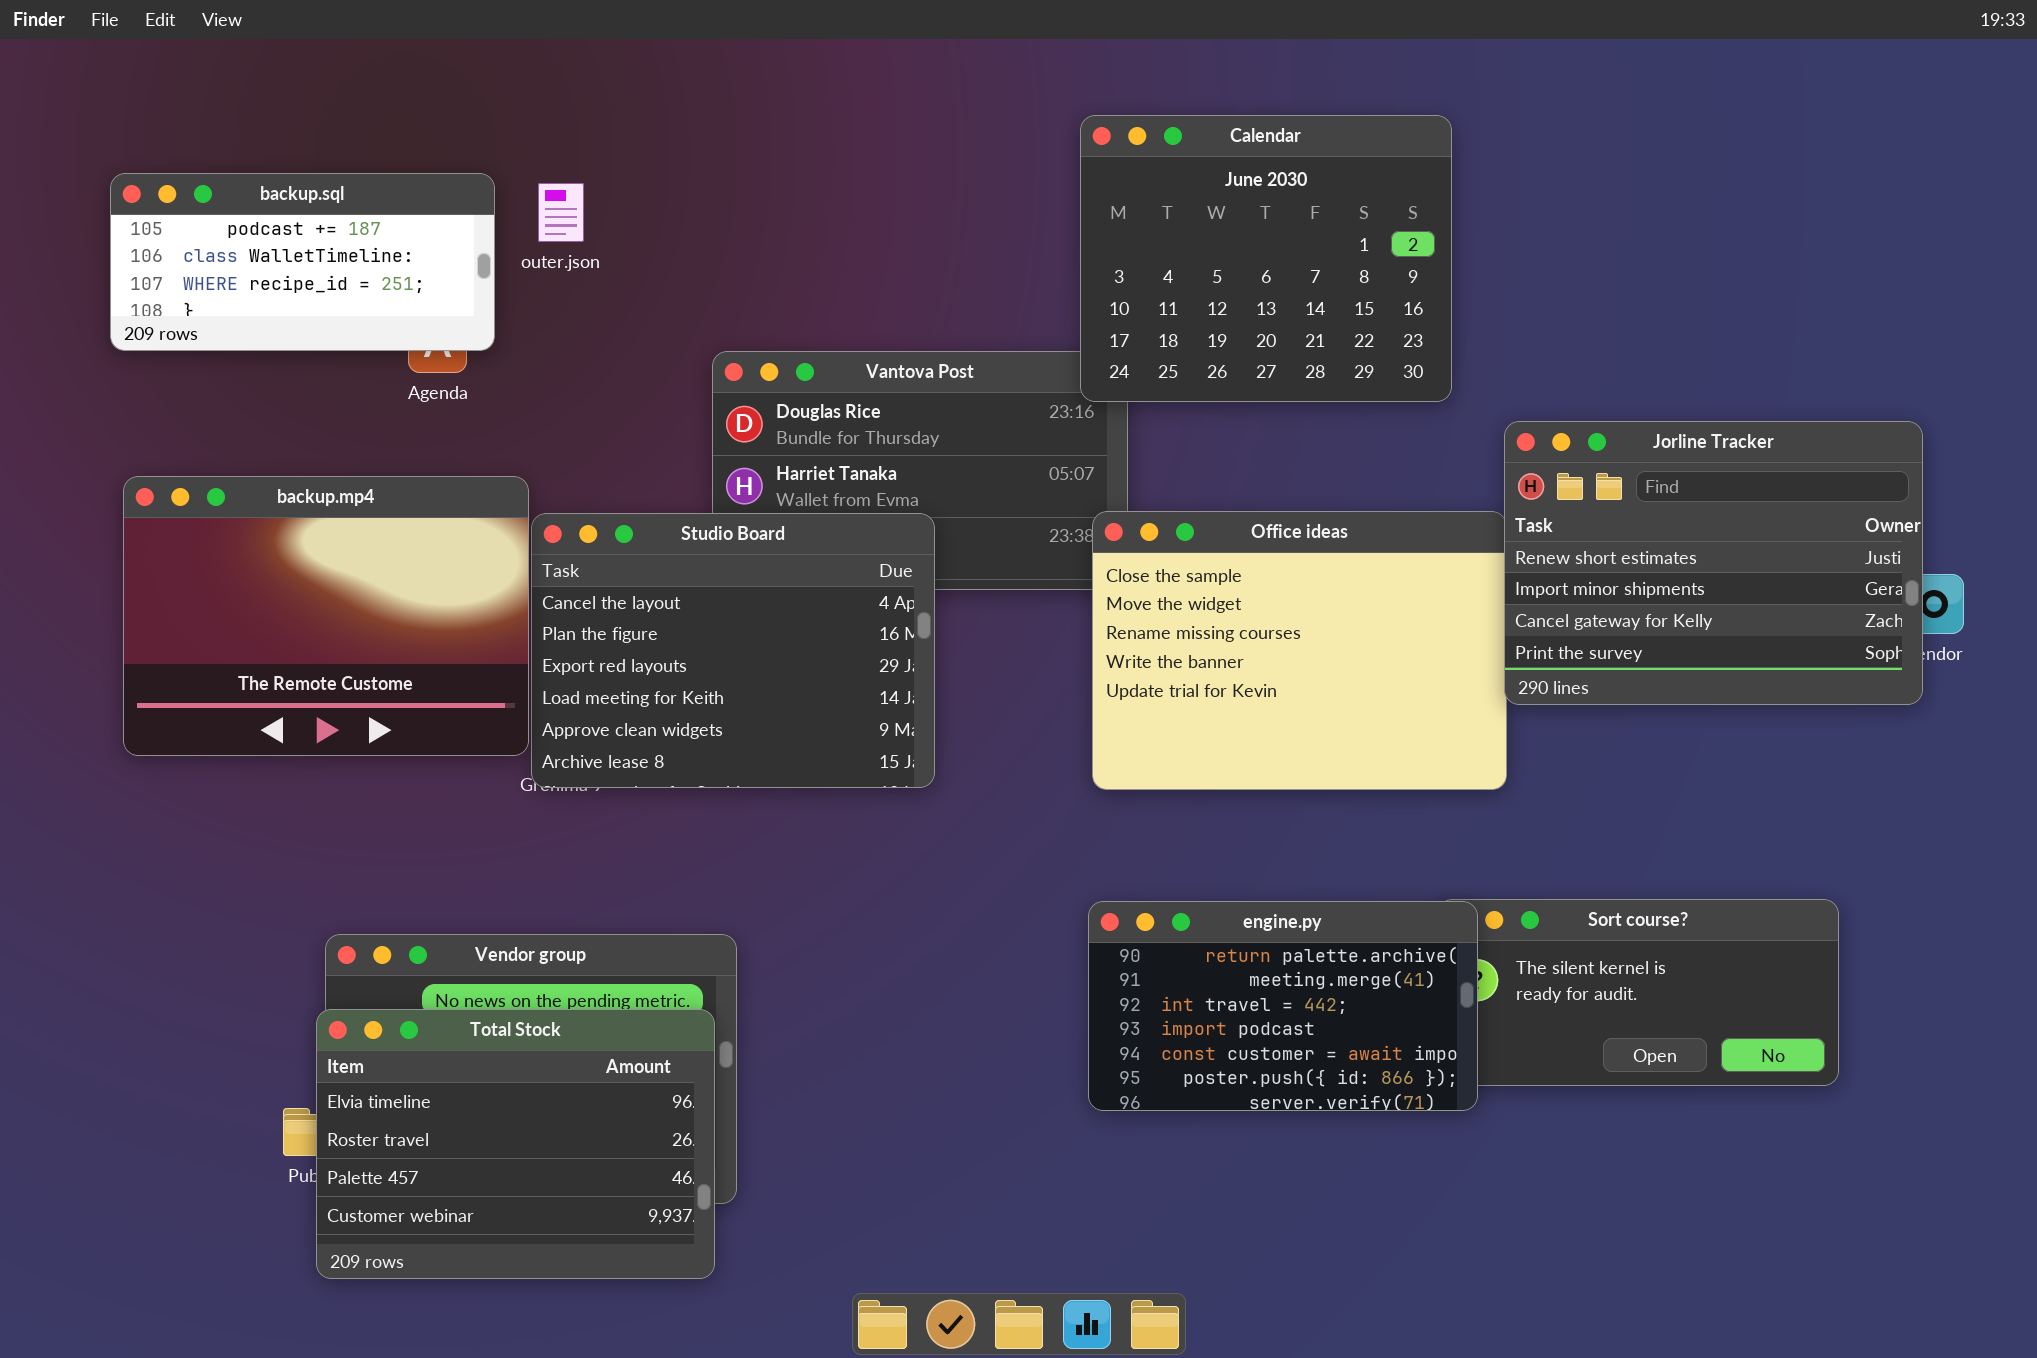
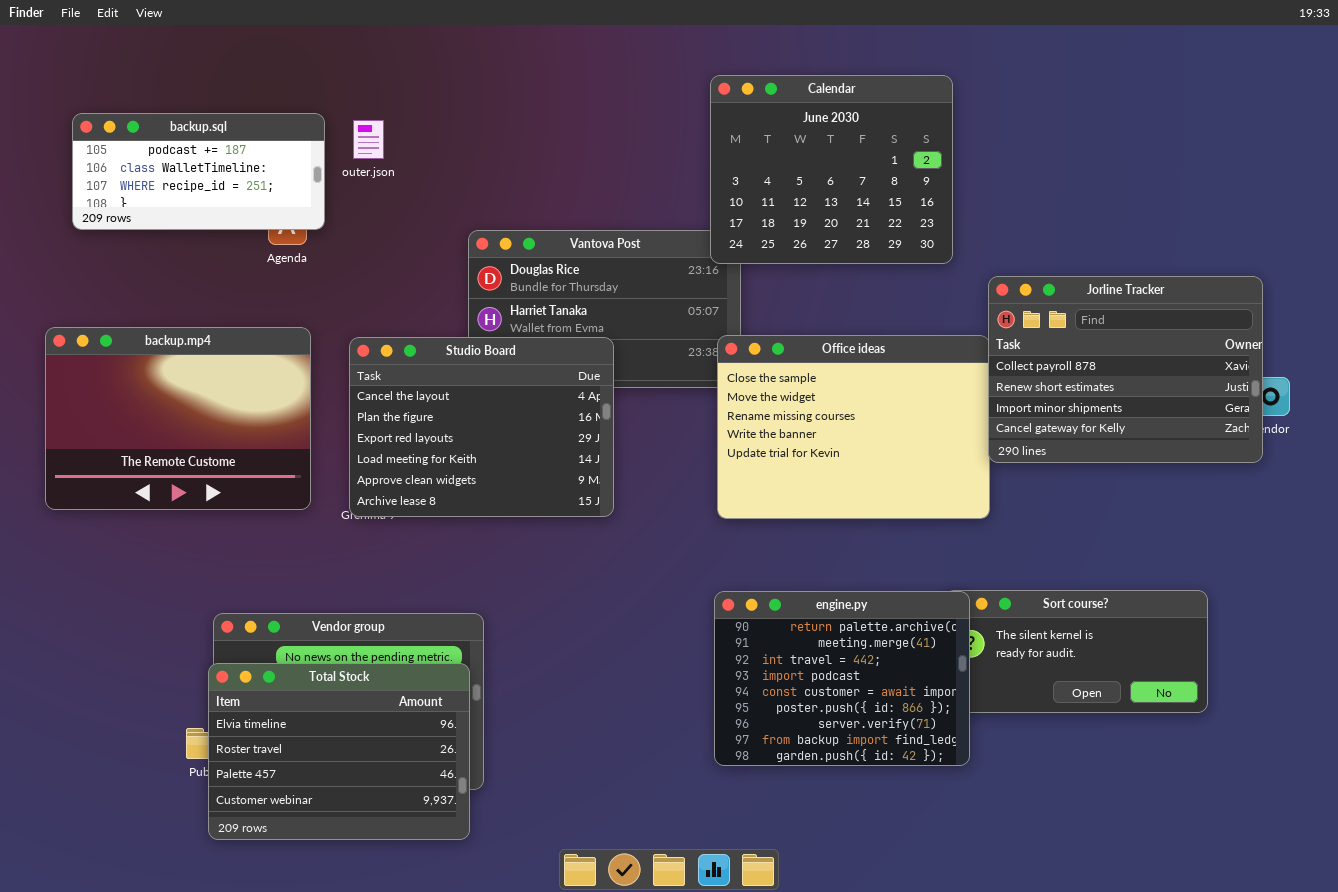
Jorline Tracker: [1504,421,1923,705] -> [988,276,1263,463], scrolled up 1 row
backup.mp4: [123,476,529,756] -> [45,327,311,510], moved
engine.py: [1088,901,1478,1111] -> [714,591,970,766], resized

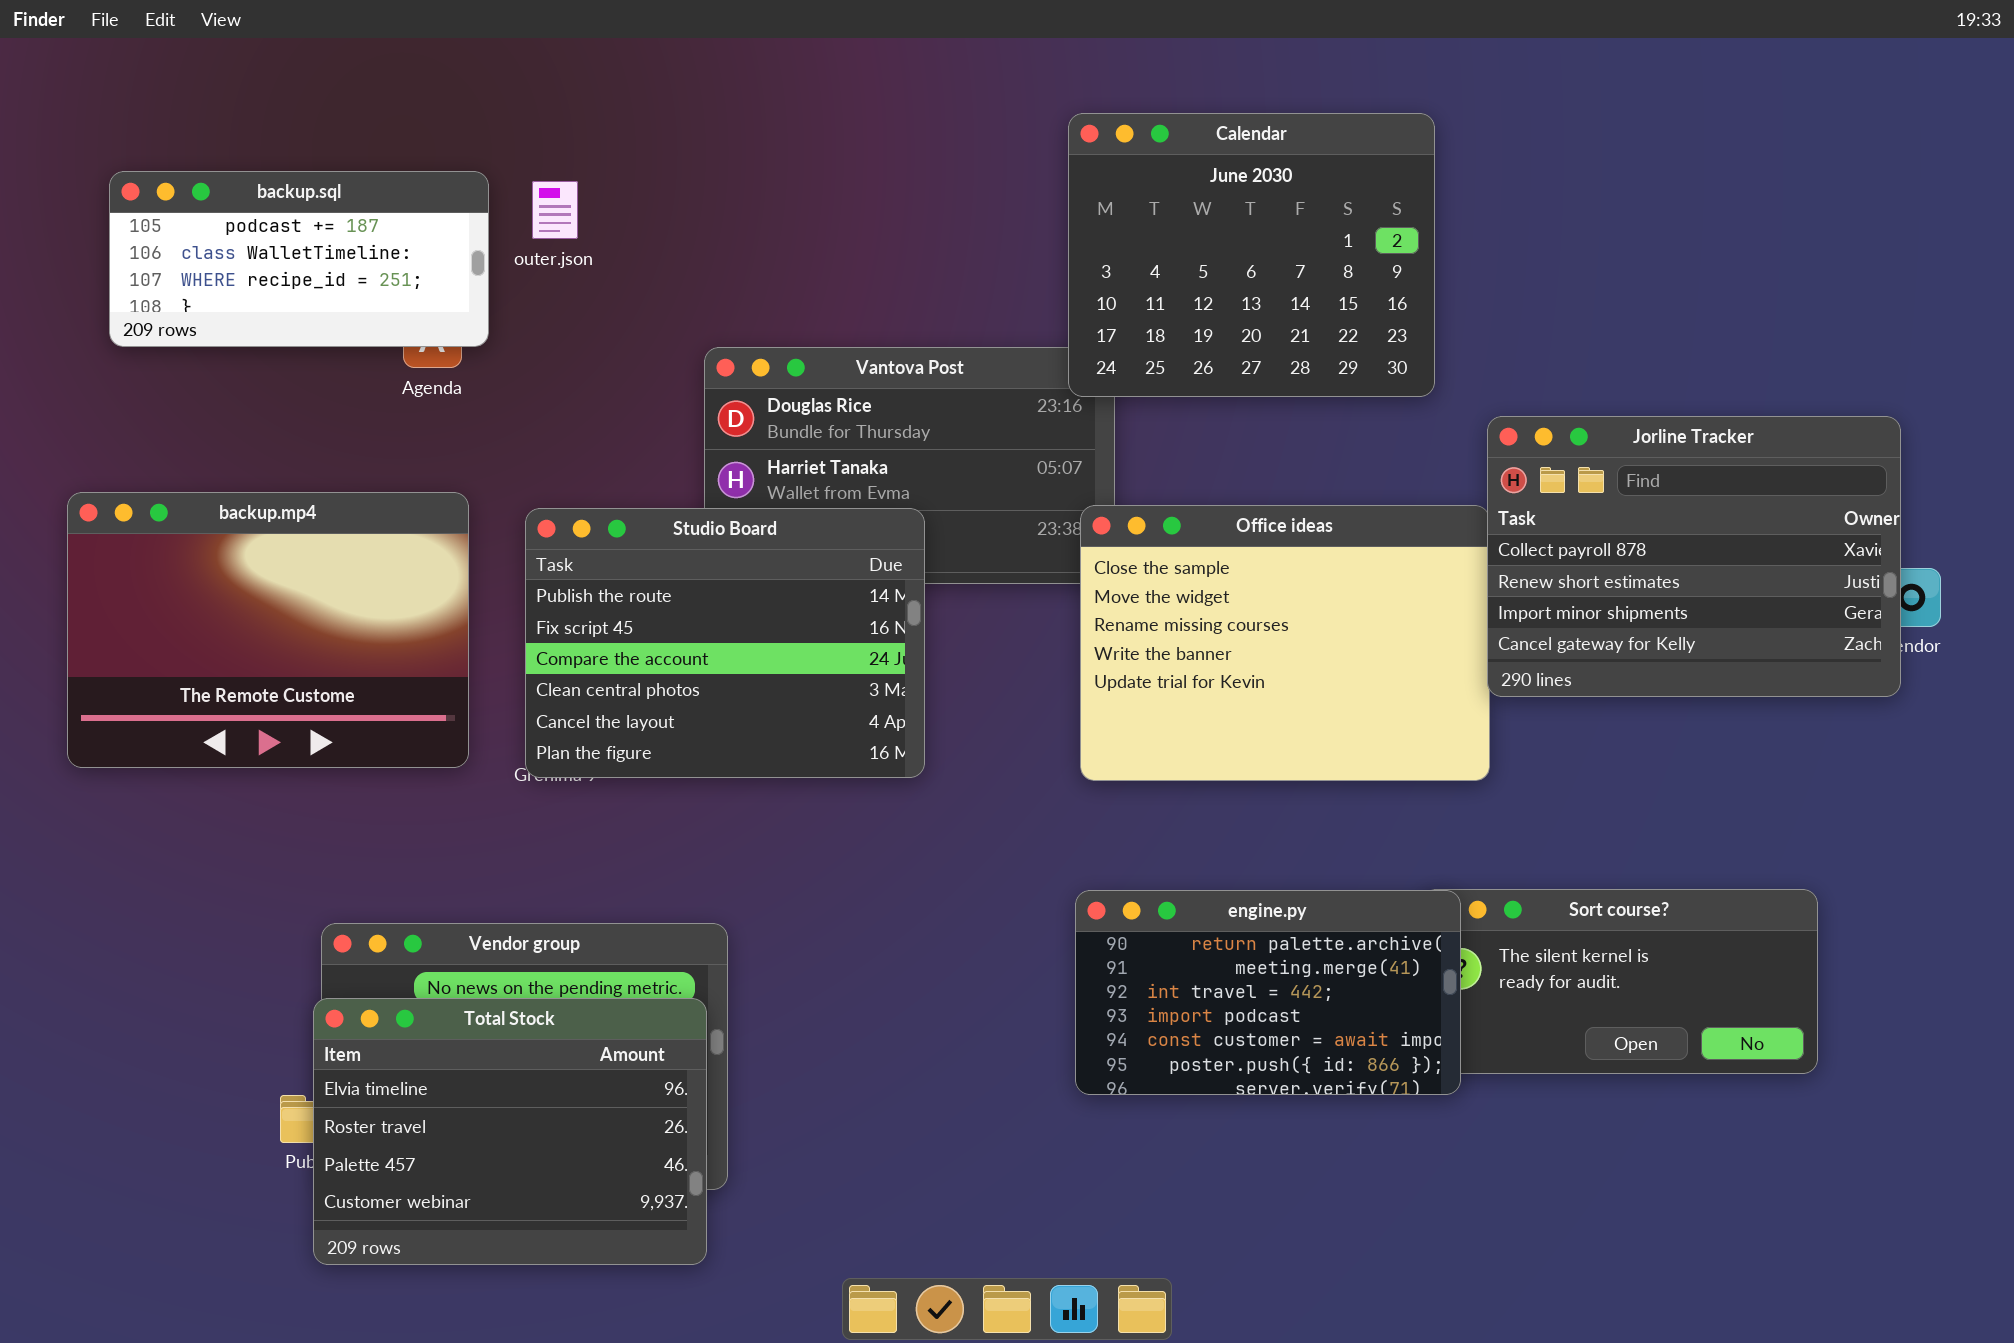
Studio Board: [349,337,614,517] -> [525,508,925,778], scrolled up 4 rows
engine.py: [714,591,970,766] -> [1075,890,1461,1095], resized

